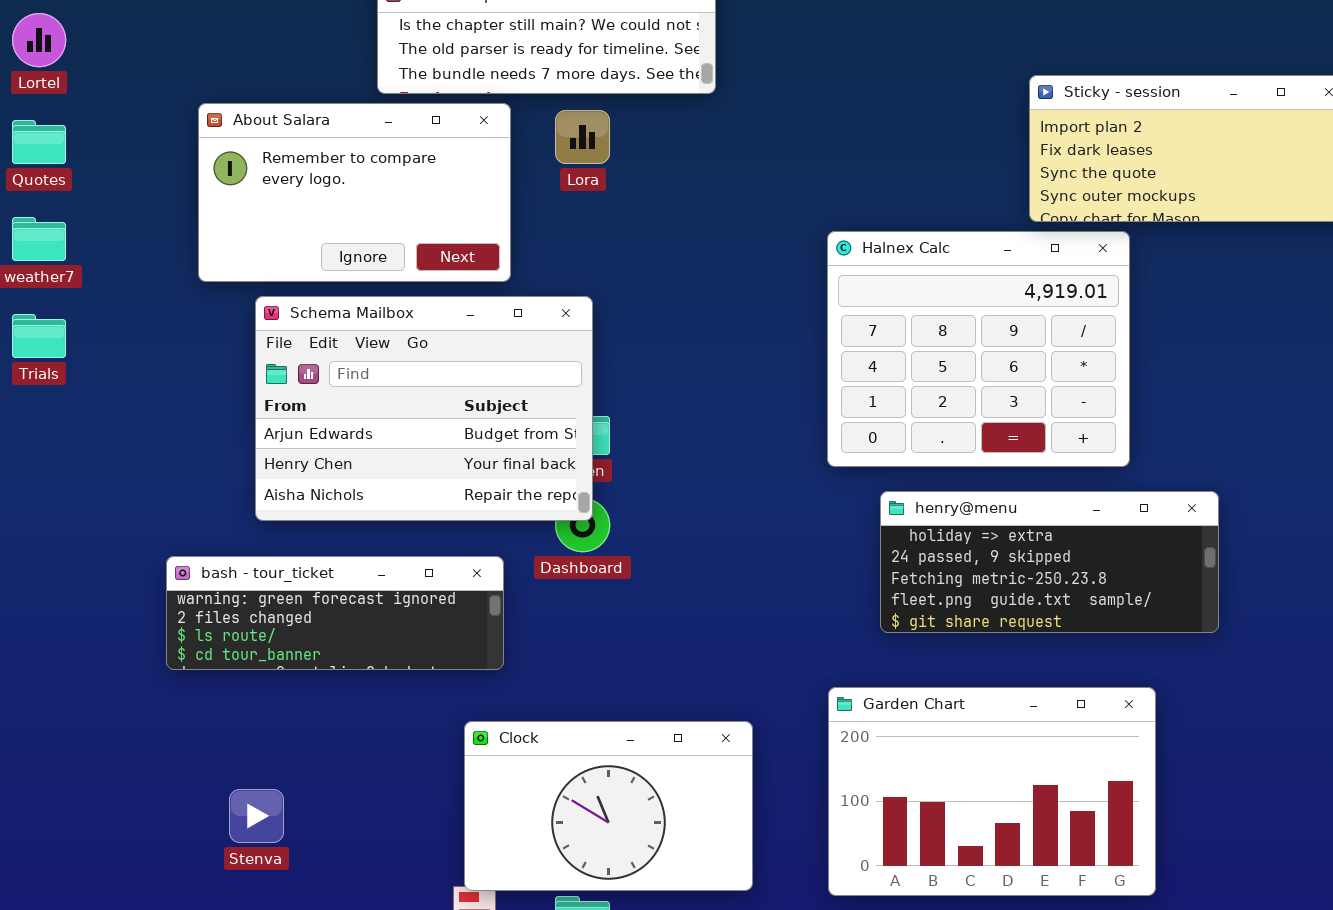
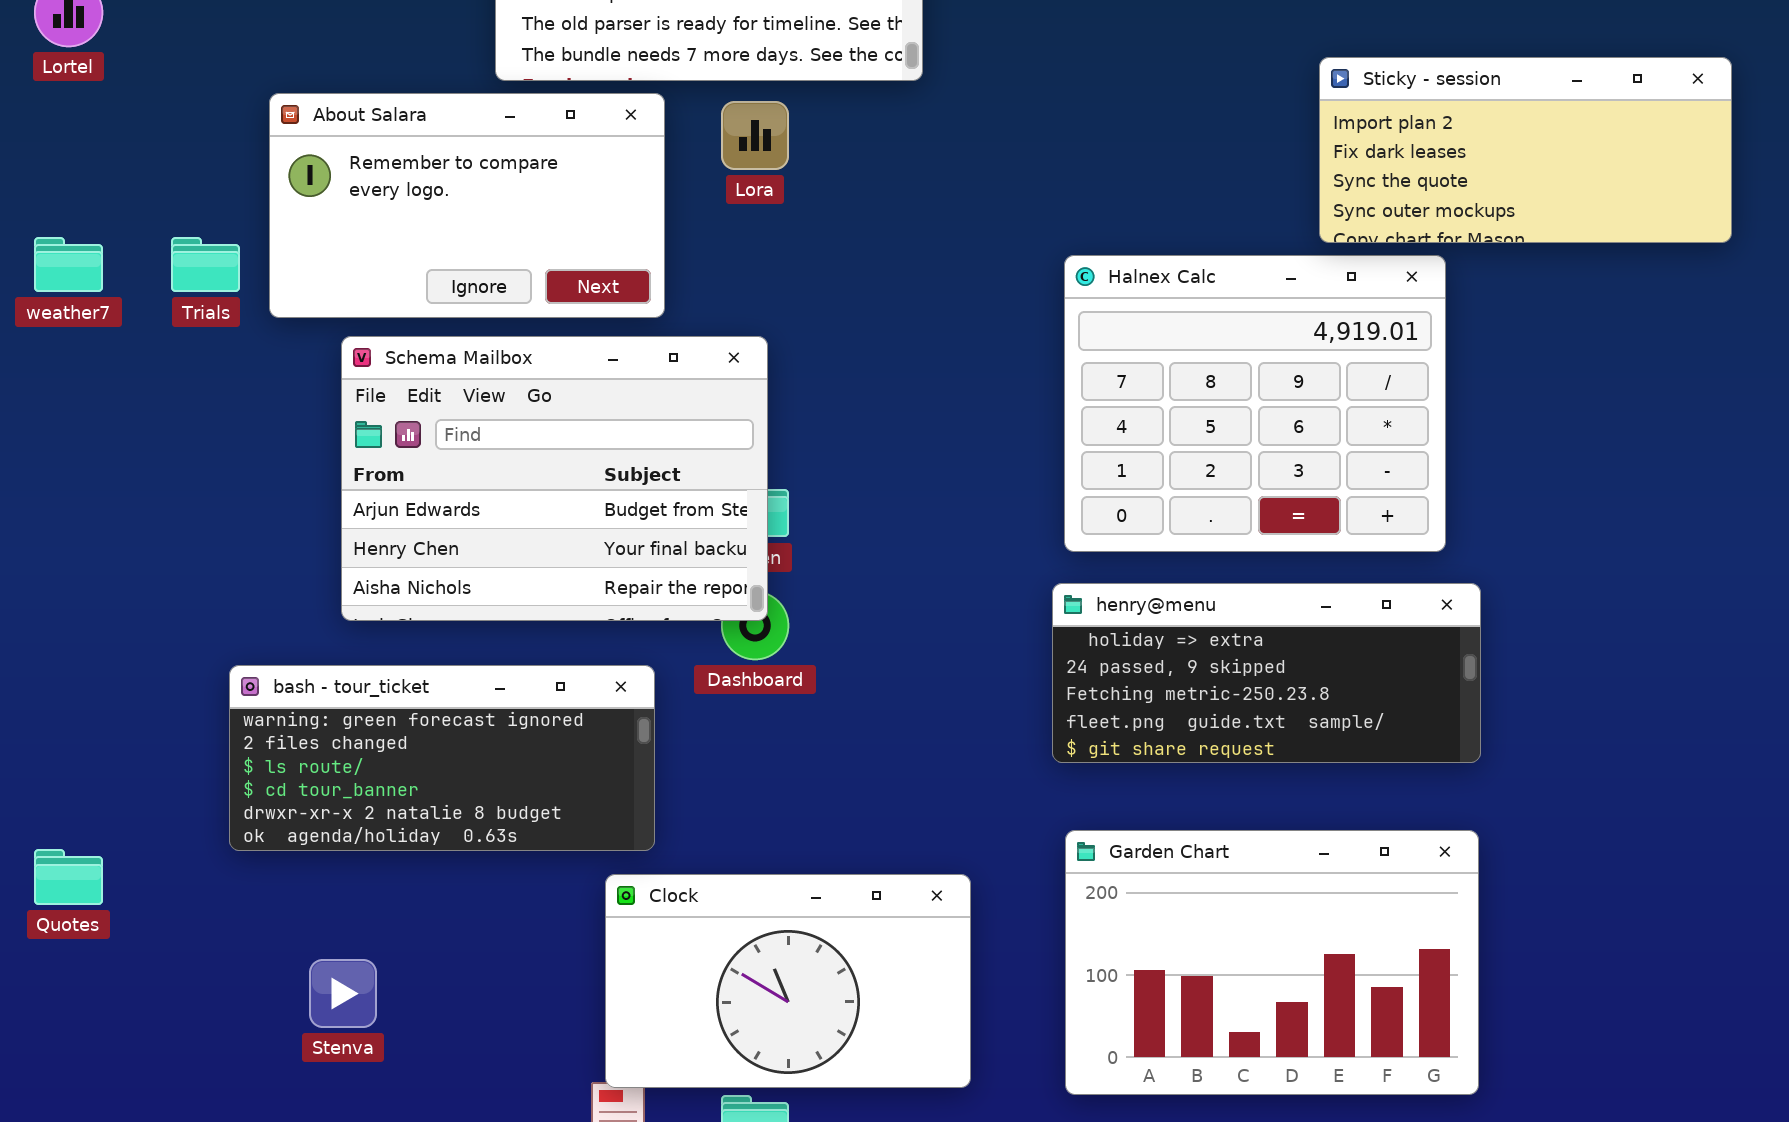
Quotes: [12,120,66,164] -> [34,849,103,905], moved
Trials: [12,314,66,358] -> [171,237,240,292], moved
henry@menu: [880,491,1219,633] -> [1052,583,1481,763], moved
bash - tour_ticket: [166,556,504,670] -> [229,665,655,851], resized

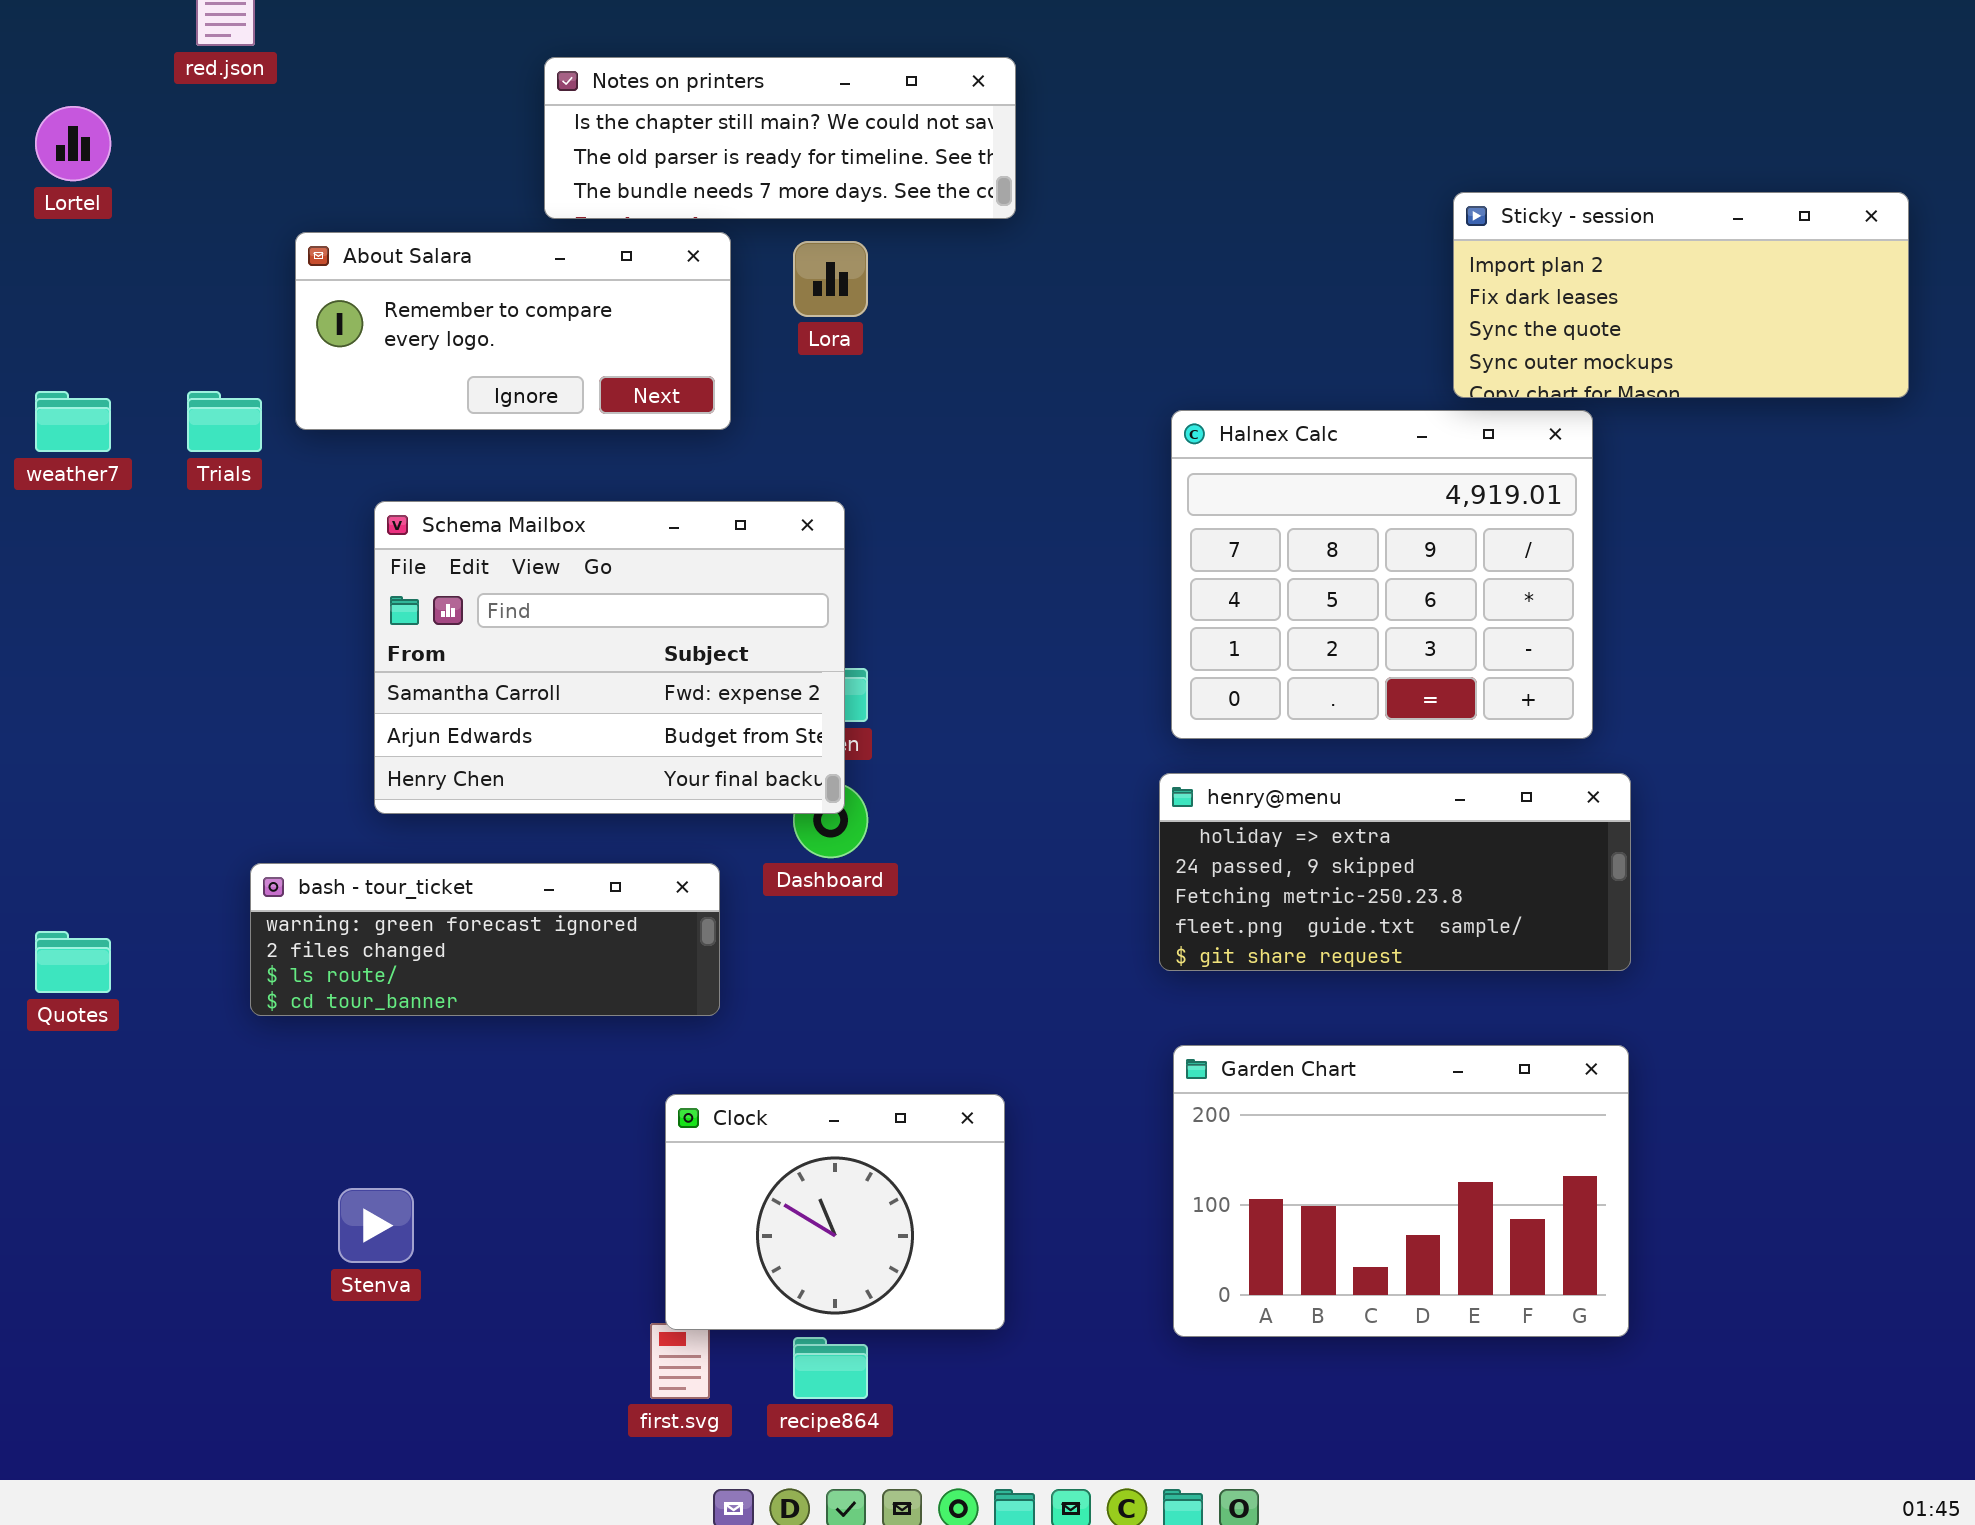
About Salara: [269,93,665,318] -> [295,232,731,430], resized
Schema Mailbox: [341,336,768,621] -> [374,501,845,814], scrolled up 1 row
bash - tour_ticket: [229,665,655,851] -> [250,863,720,1016], resized
Quotes: [34,849,103,905] -> [35,931,111,993], moved
Clock: [605,874,971,1088] -> [665,1094,1005,1330], resized

